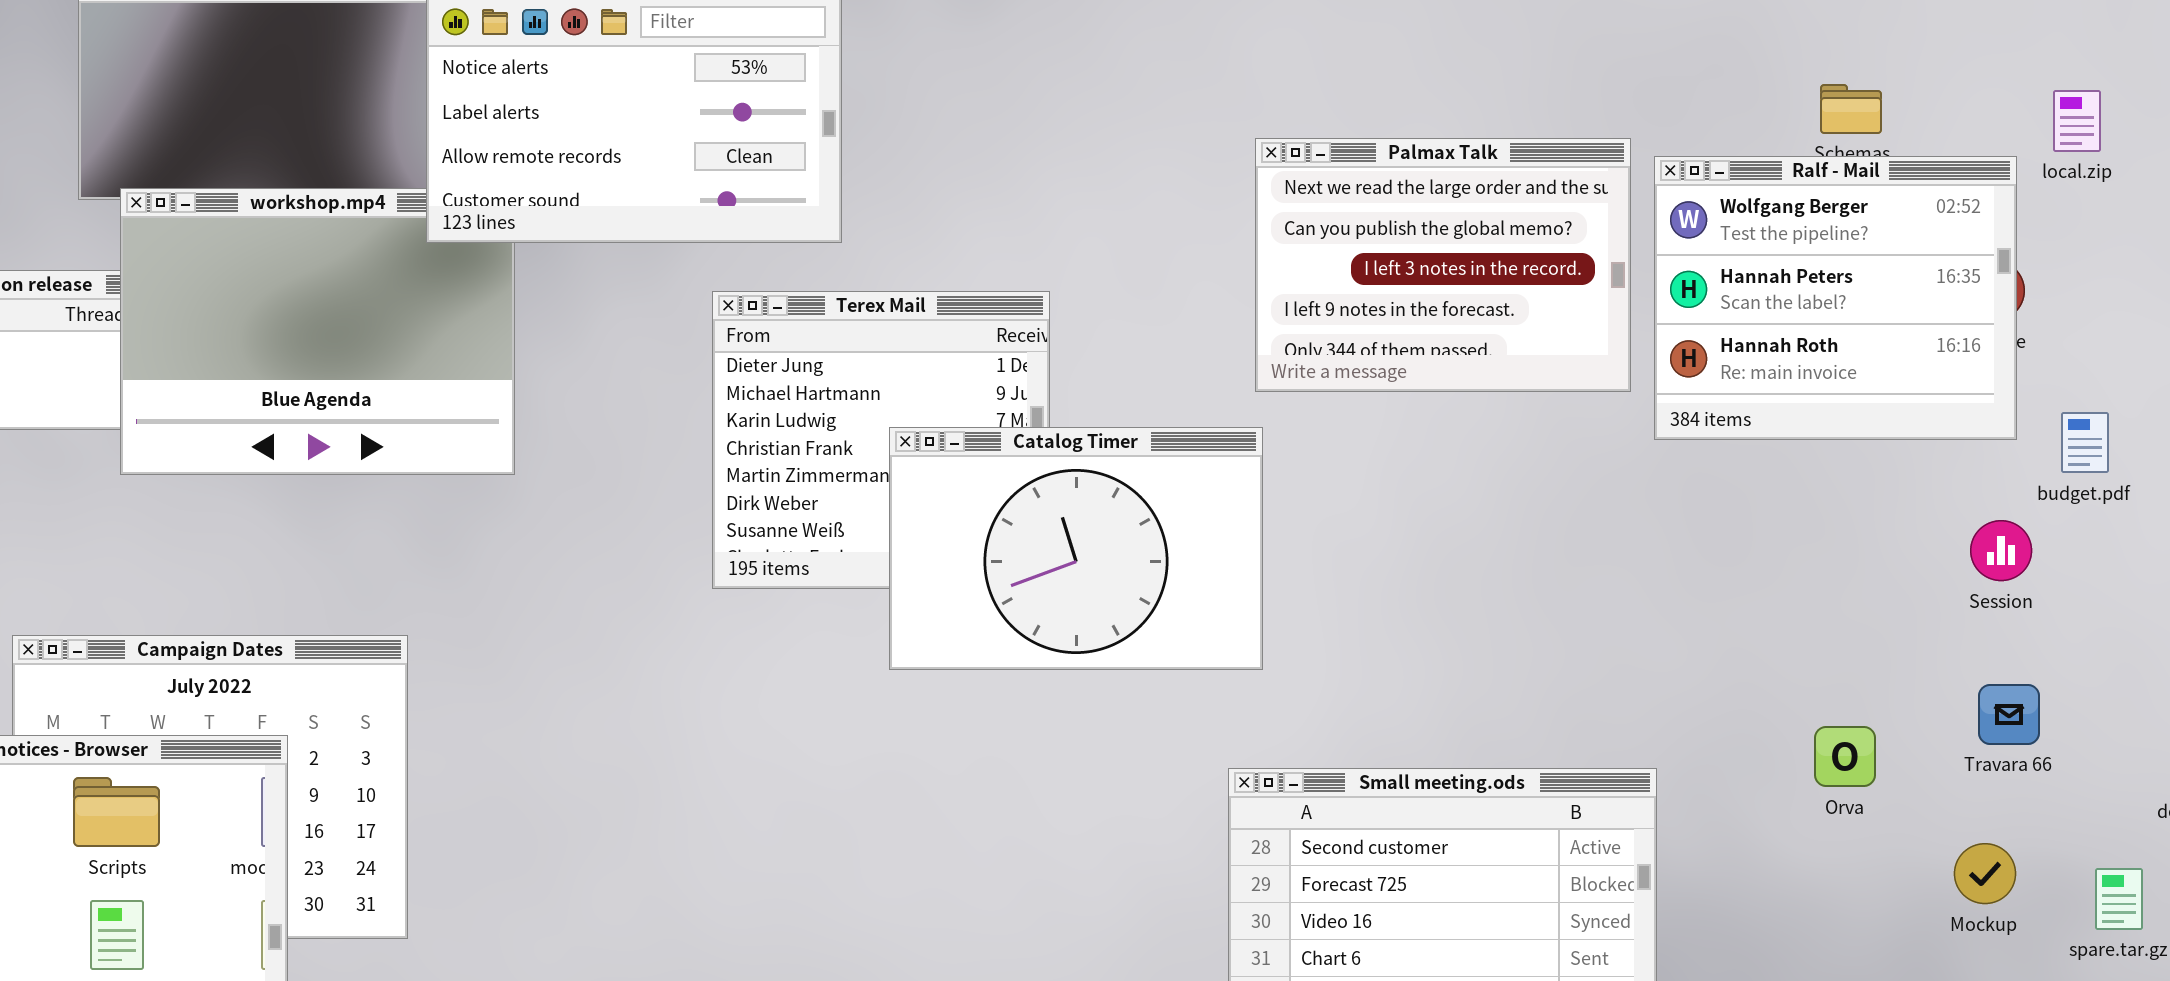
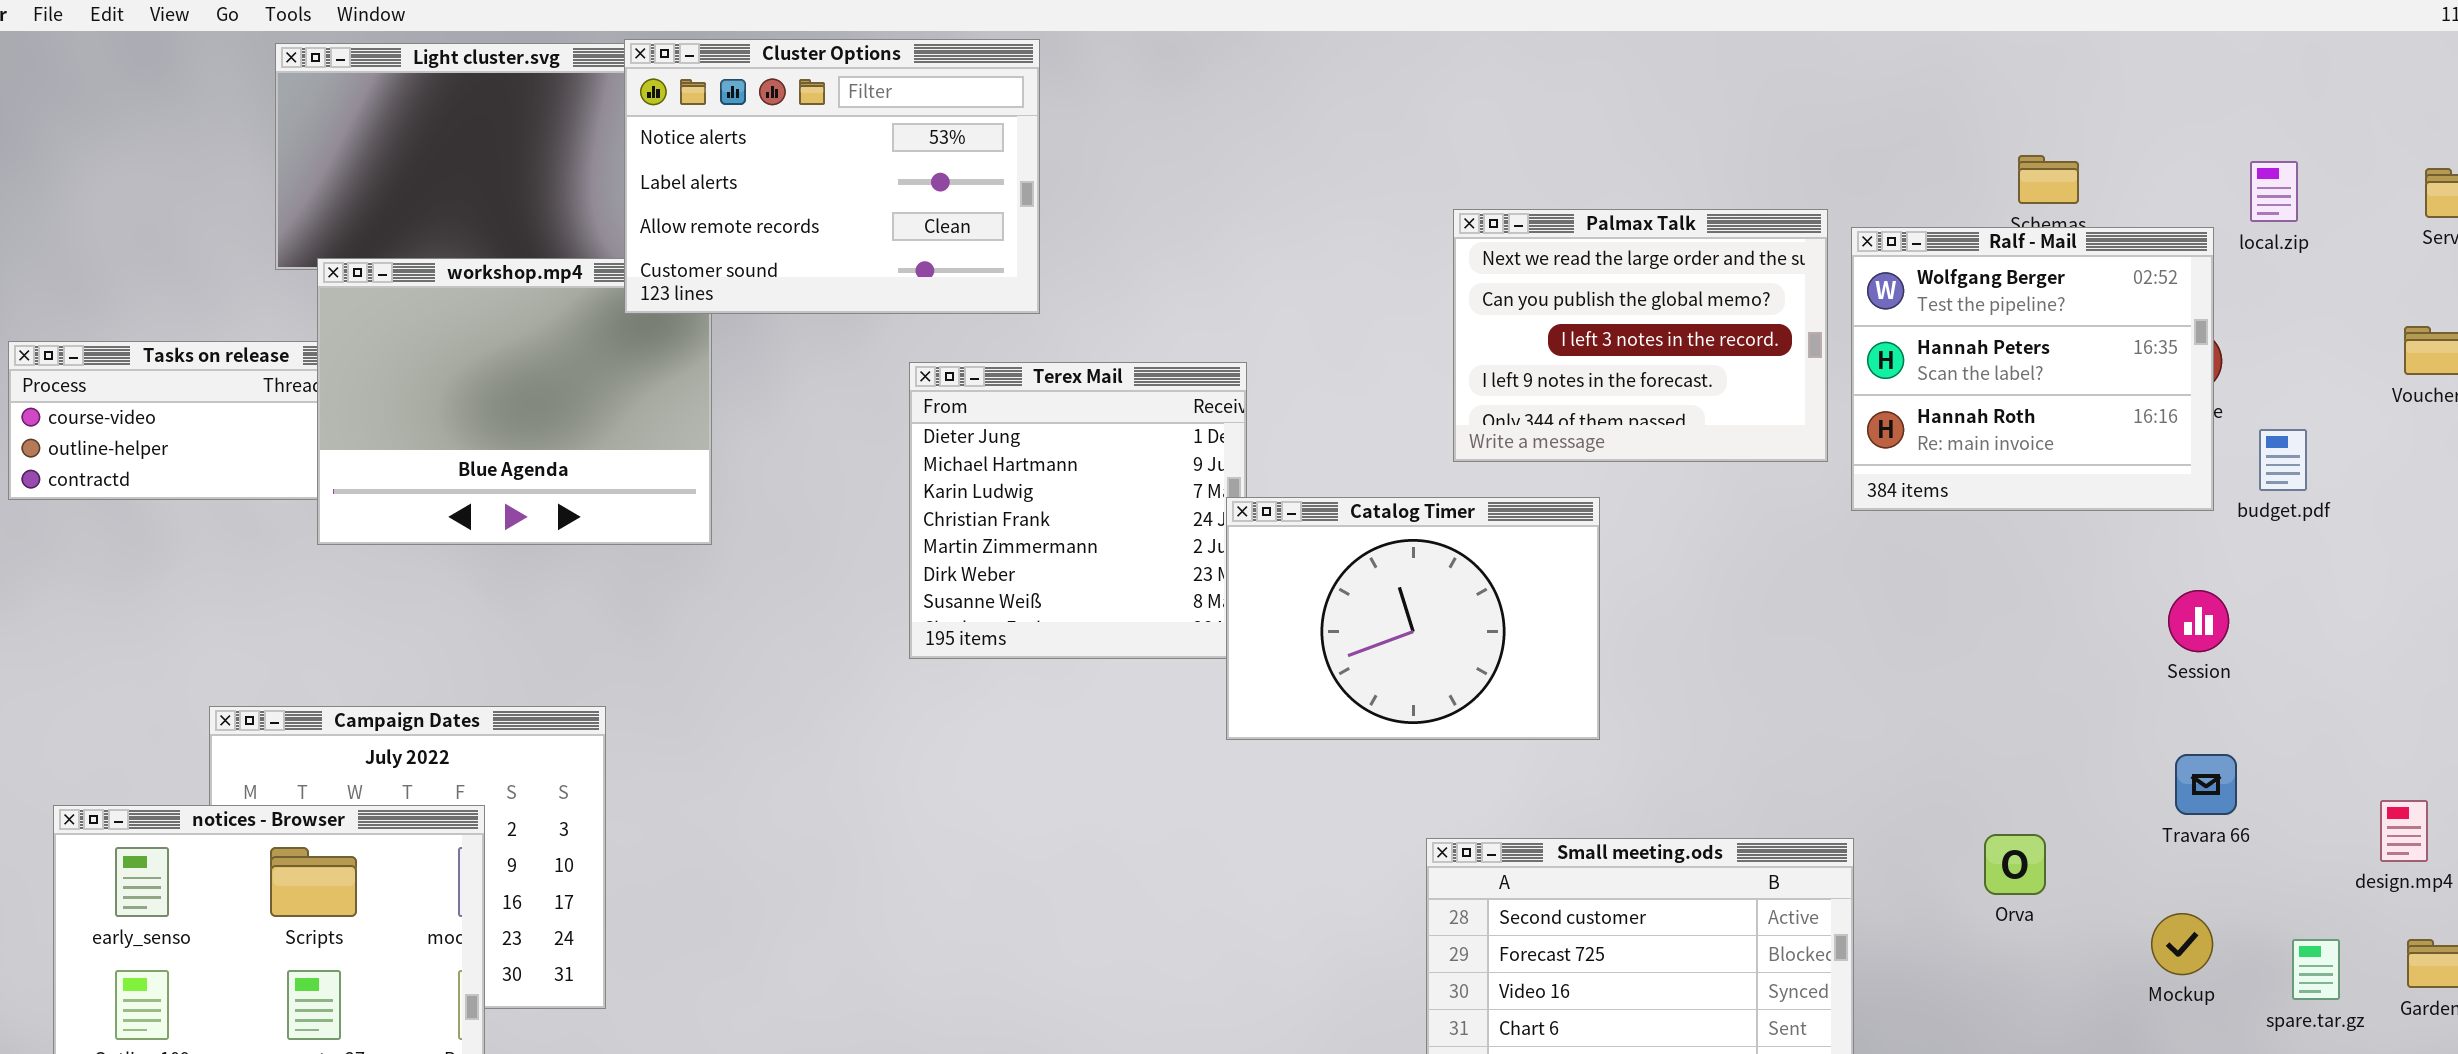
budget.pdf: [2061,412,2109,473] -> [2259,429,2307,491], moved
Catalog Timer: [889,427,1263,670] -> [1226,497,1600,740], moved
Orva: [1814,726,1876,787] -> [1984,834,2046,895], moved

